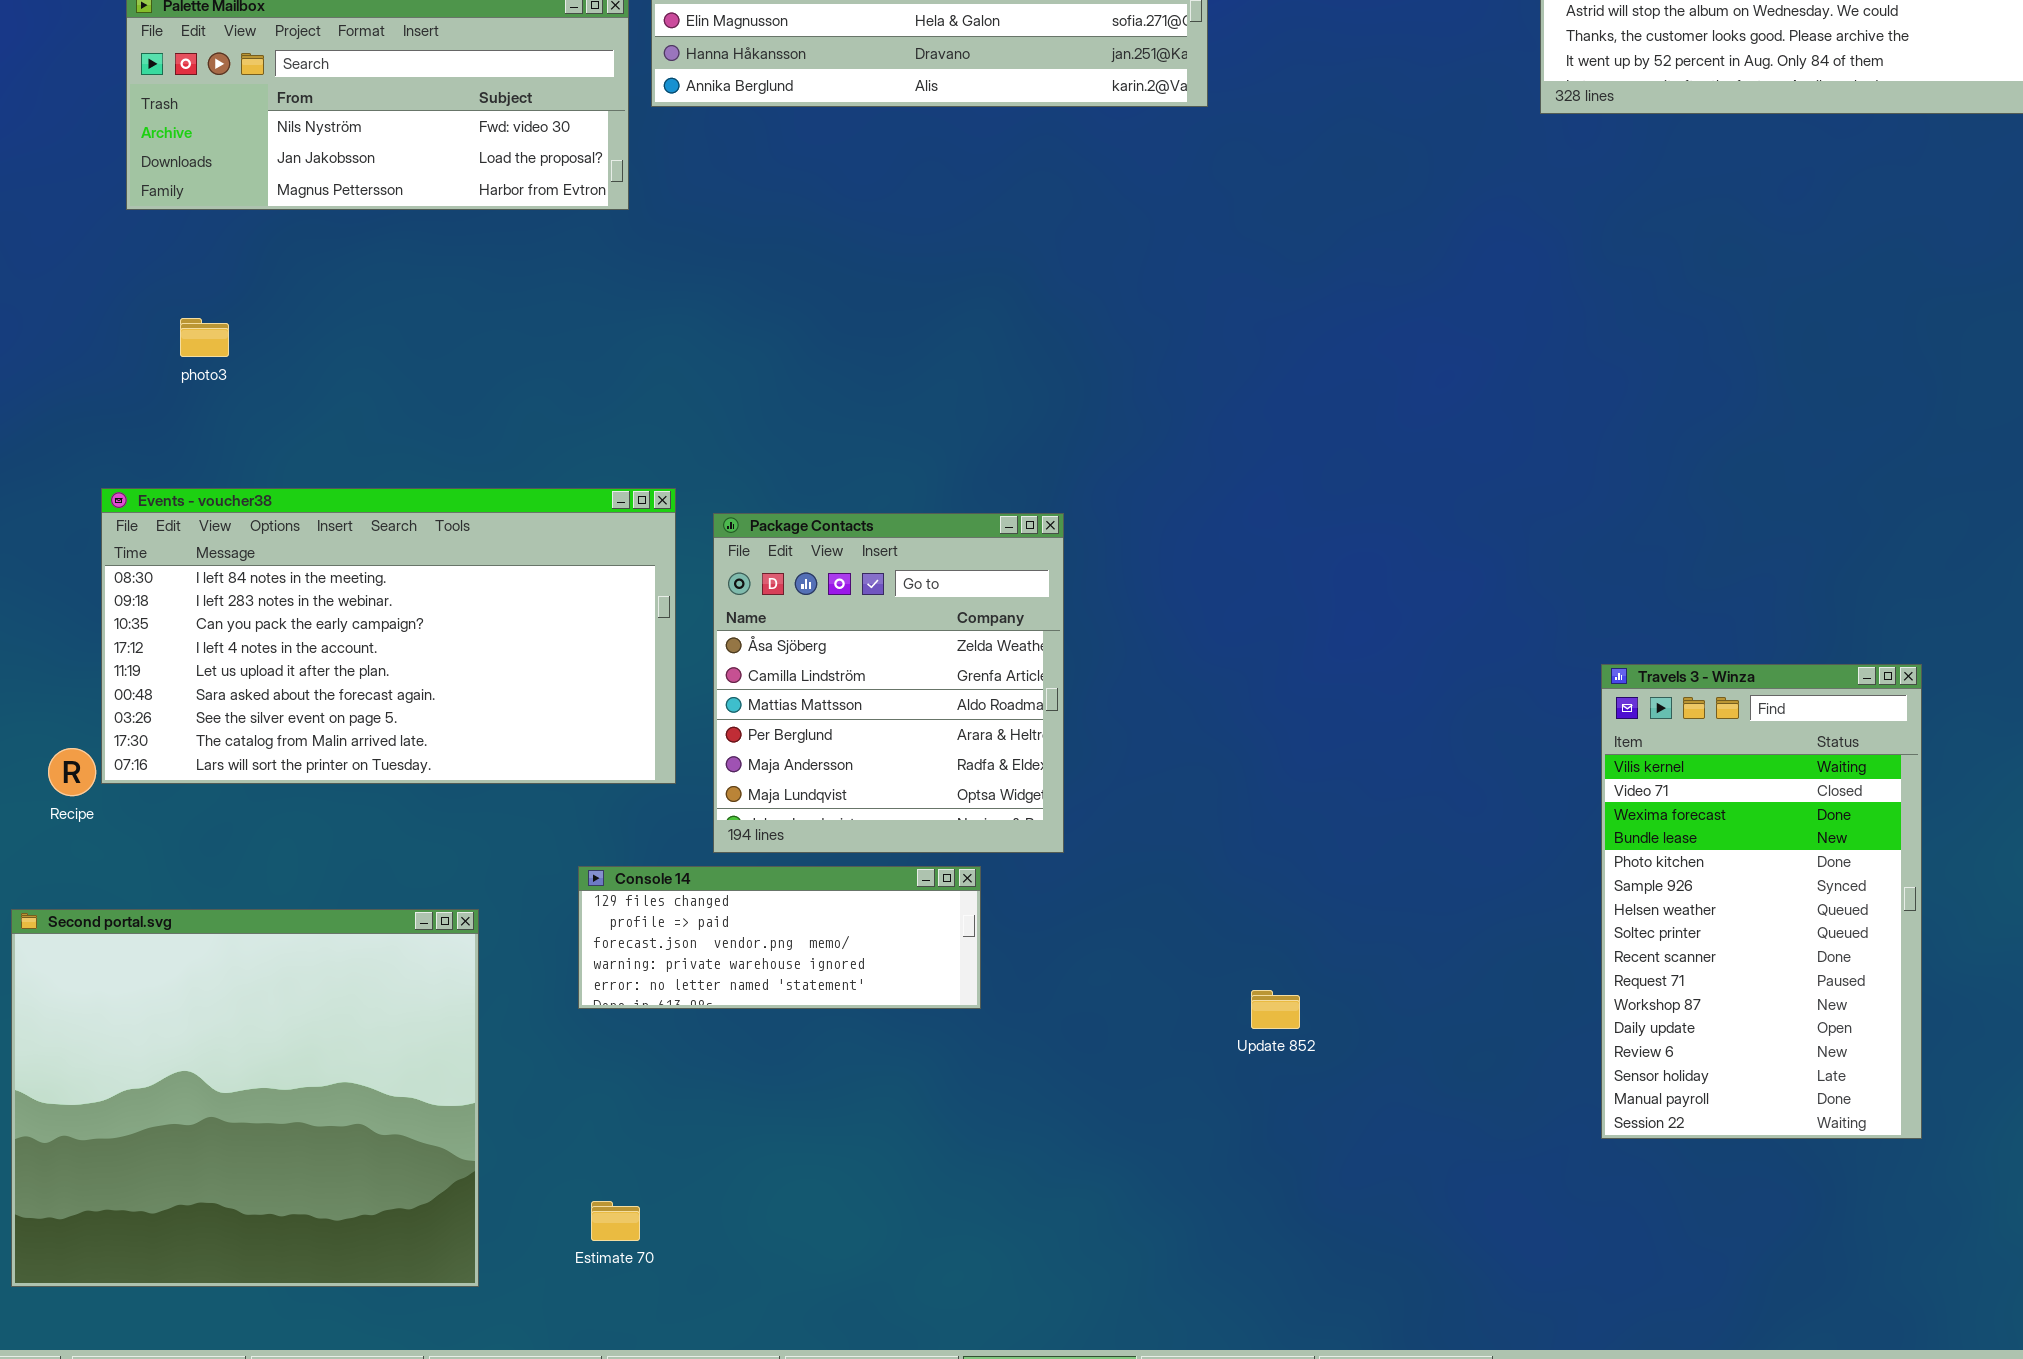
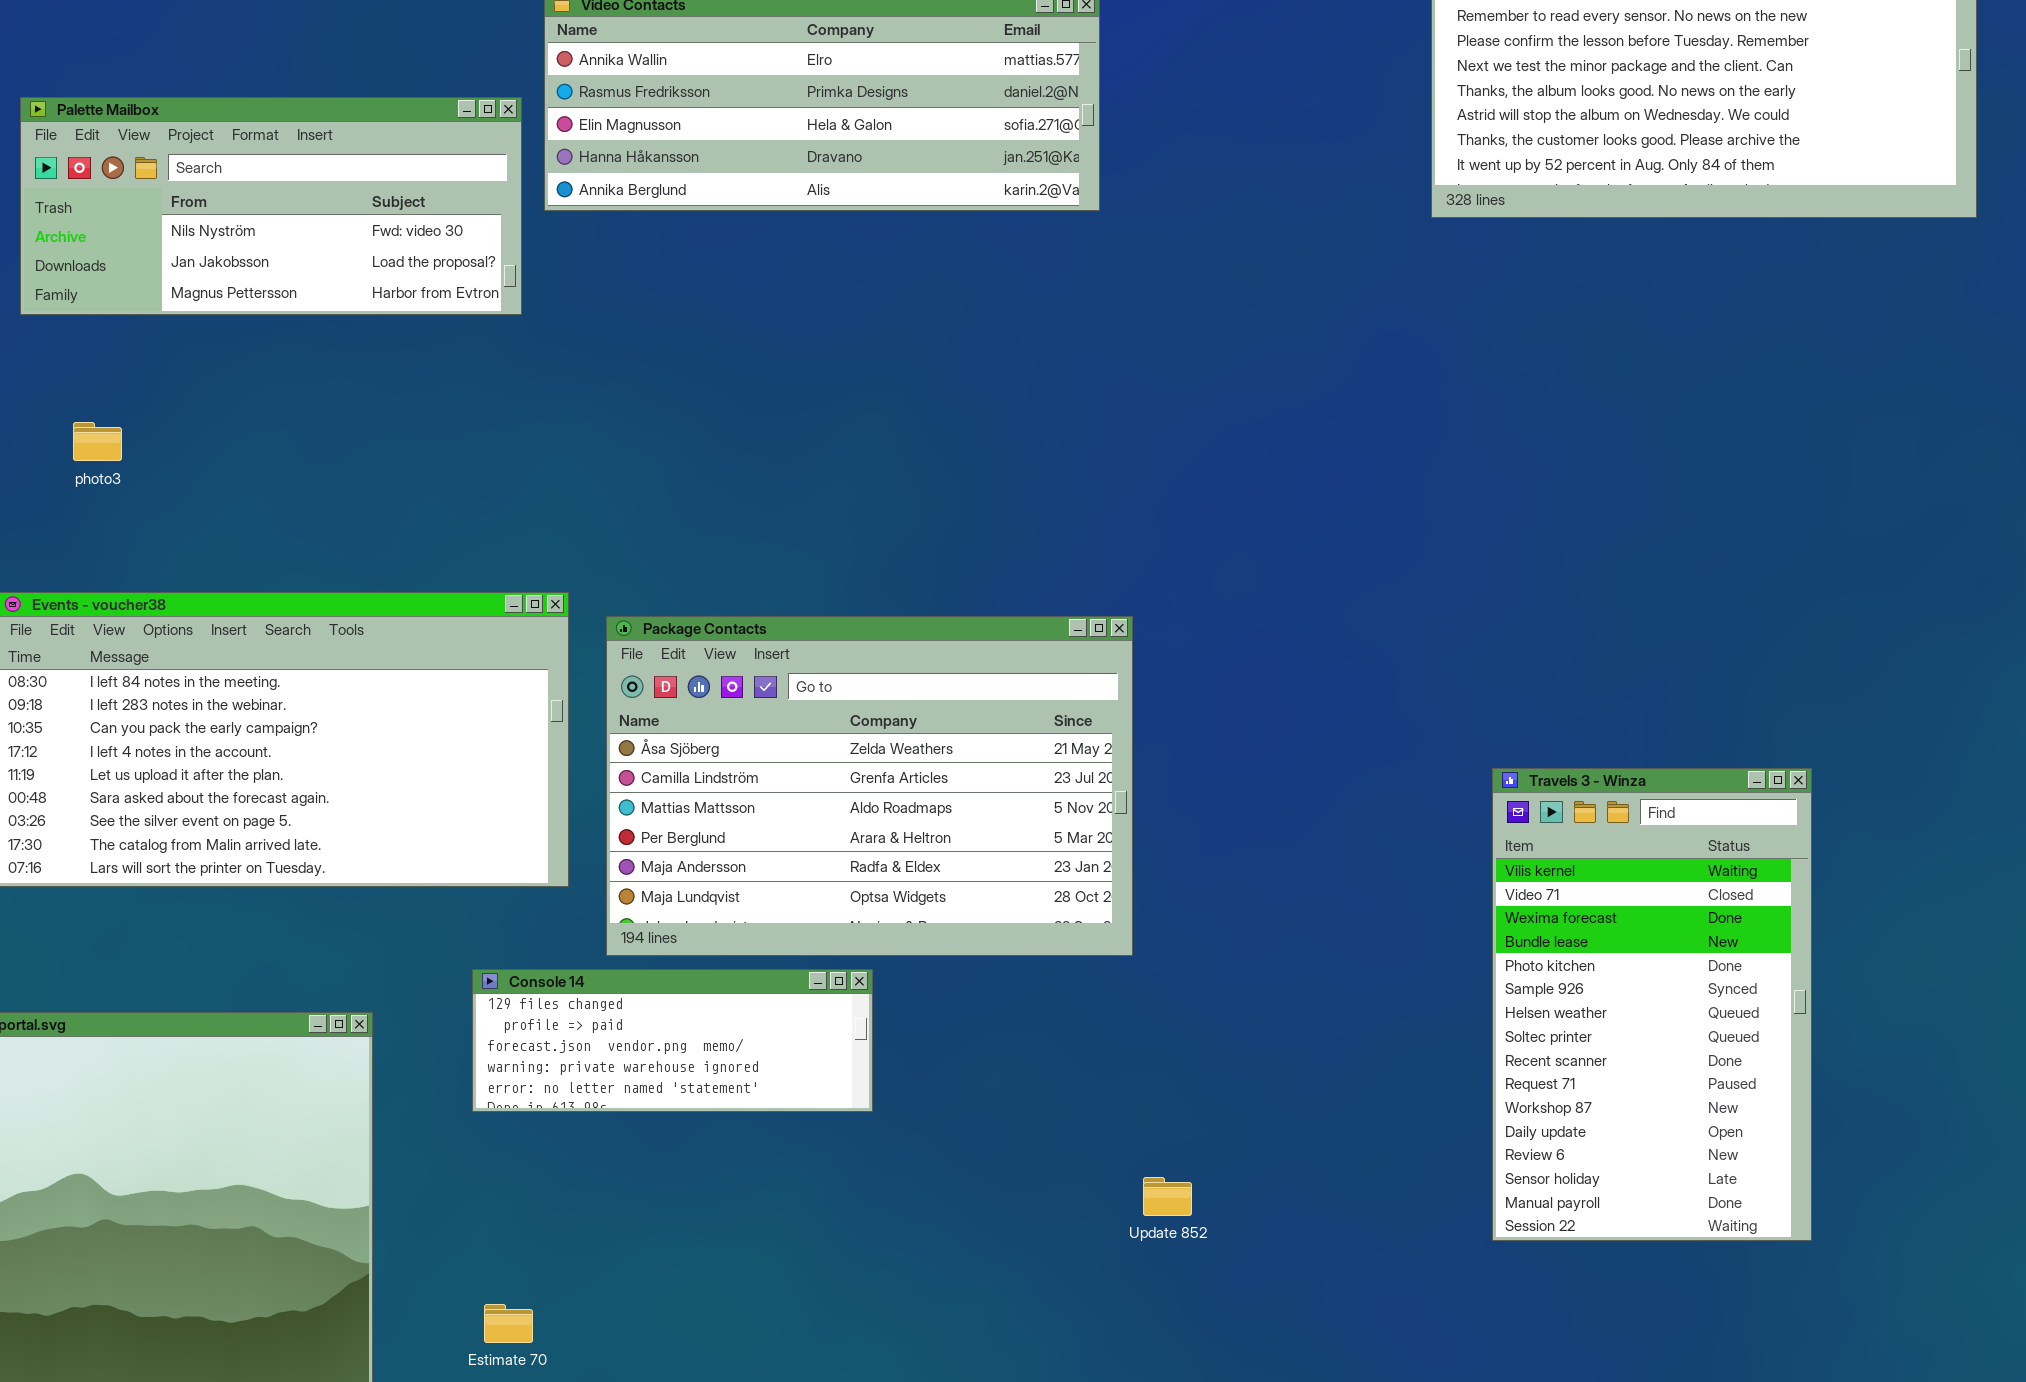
Package Contacts: [713,513,1064,853] -> [606,616,1133,956], resized
Update 852: [1251,990,1300,1029] -> [1143,1177,1192,1216], moved

